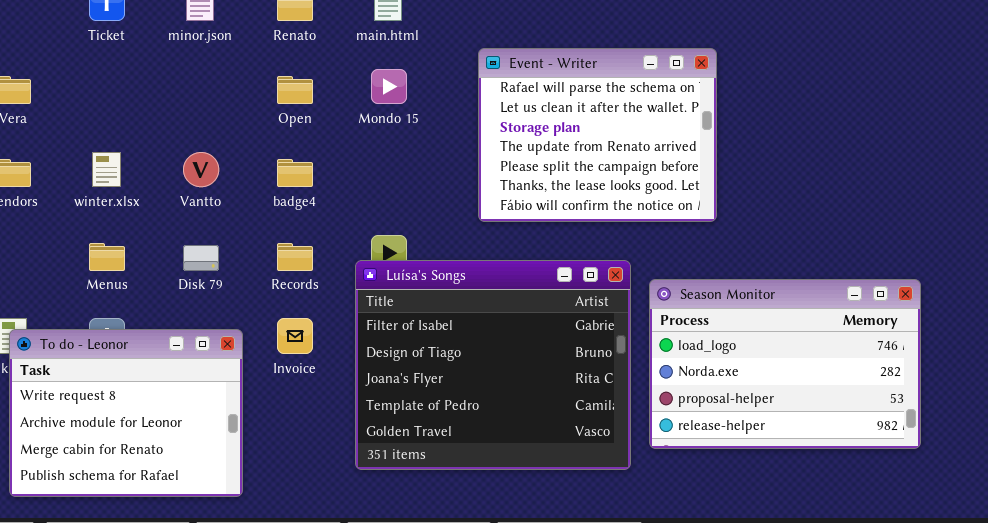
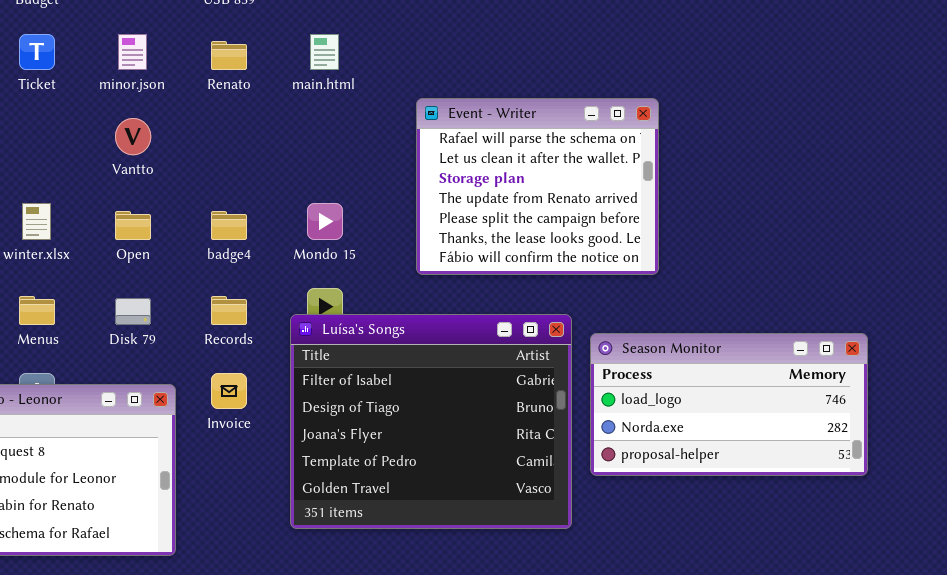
Mondo 15: [371,69,407,104] -> [307,203,343,240], moved
Open: [277,76,313,104] -> [115,211,151,240], moved
Vantto: [183,152,219,187] -> [115,118,151,155], moved
Season Monitor: [649,279,921,449] -> [590,333,868,476], resized

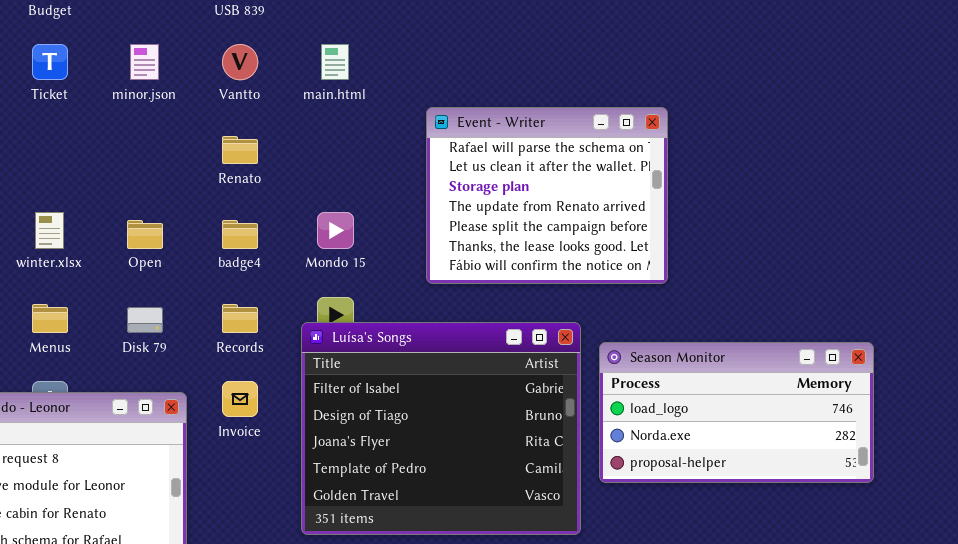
Renato: [211,41,247,70] -> [222,136,258,164], moved
Vantto: [115,118,151,155] -> [222,44,258,80], moved

